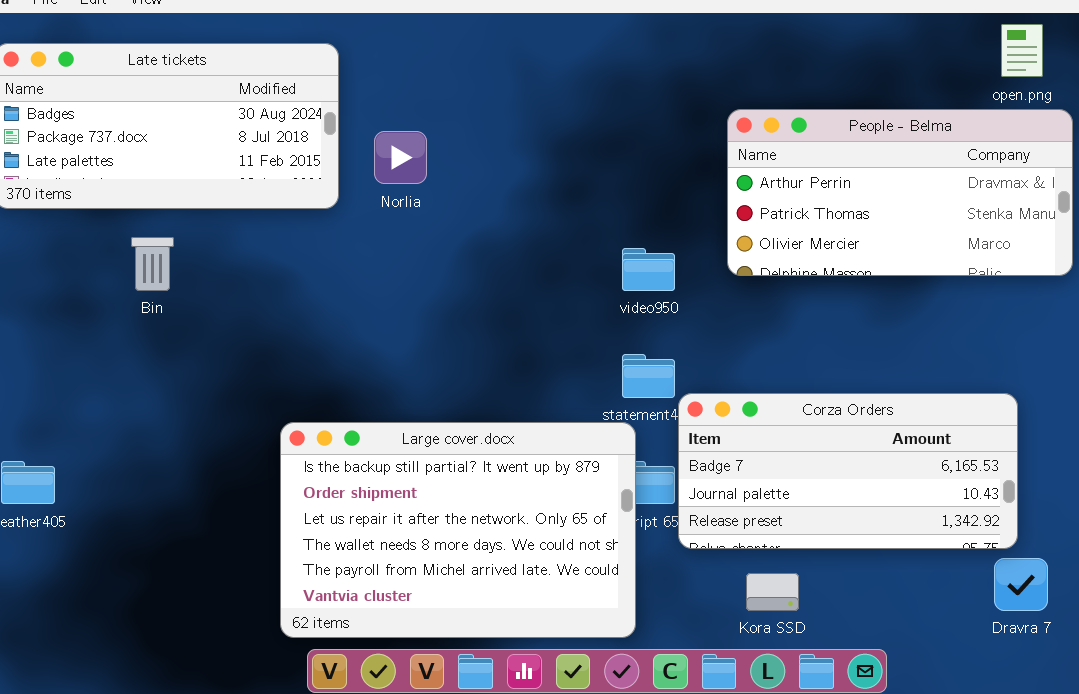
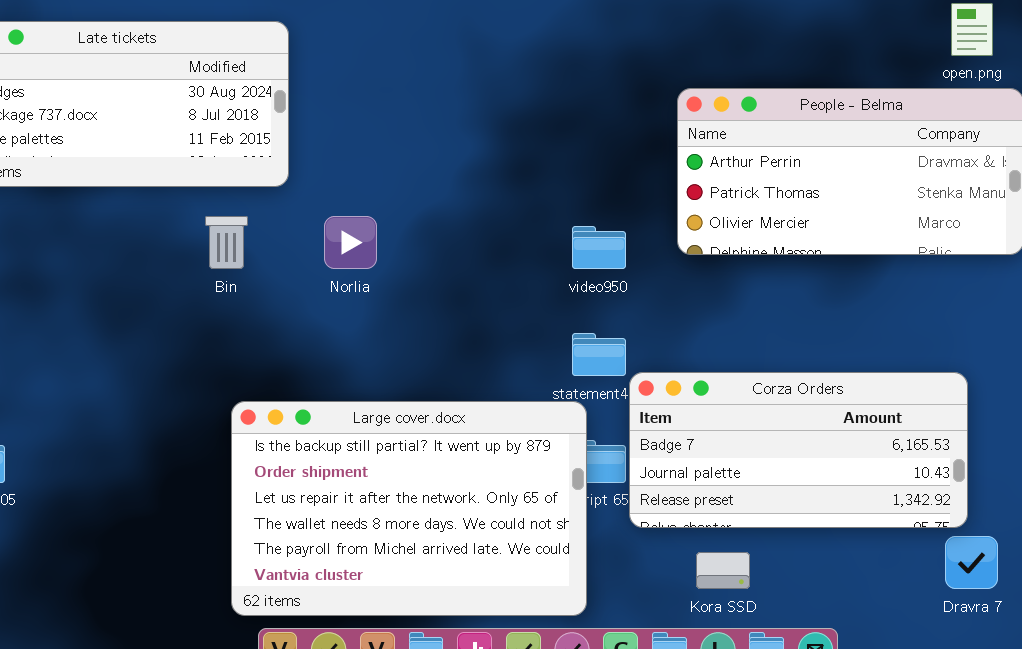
Norlia: [374,131,427,184] -> [324,216,377,269], moved
Bin: [131,237,174,291] -> [205,216,248,269], moved

